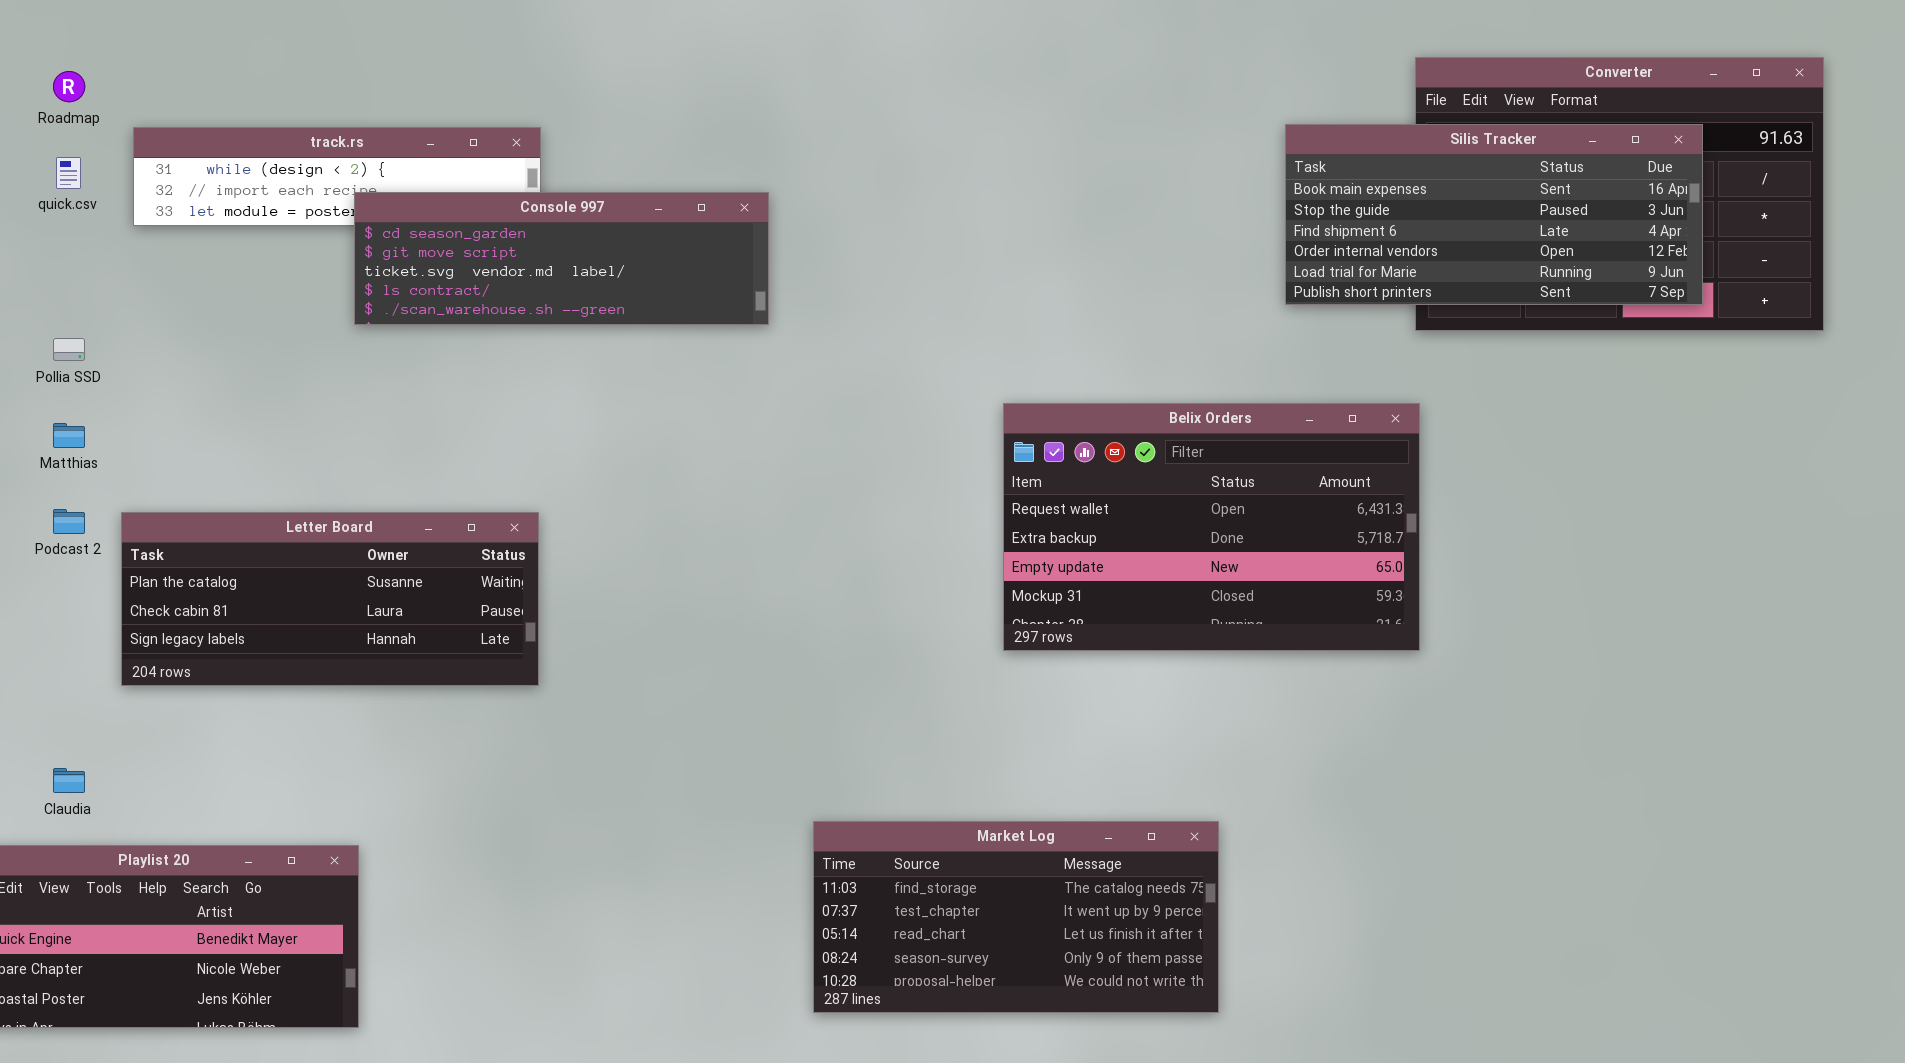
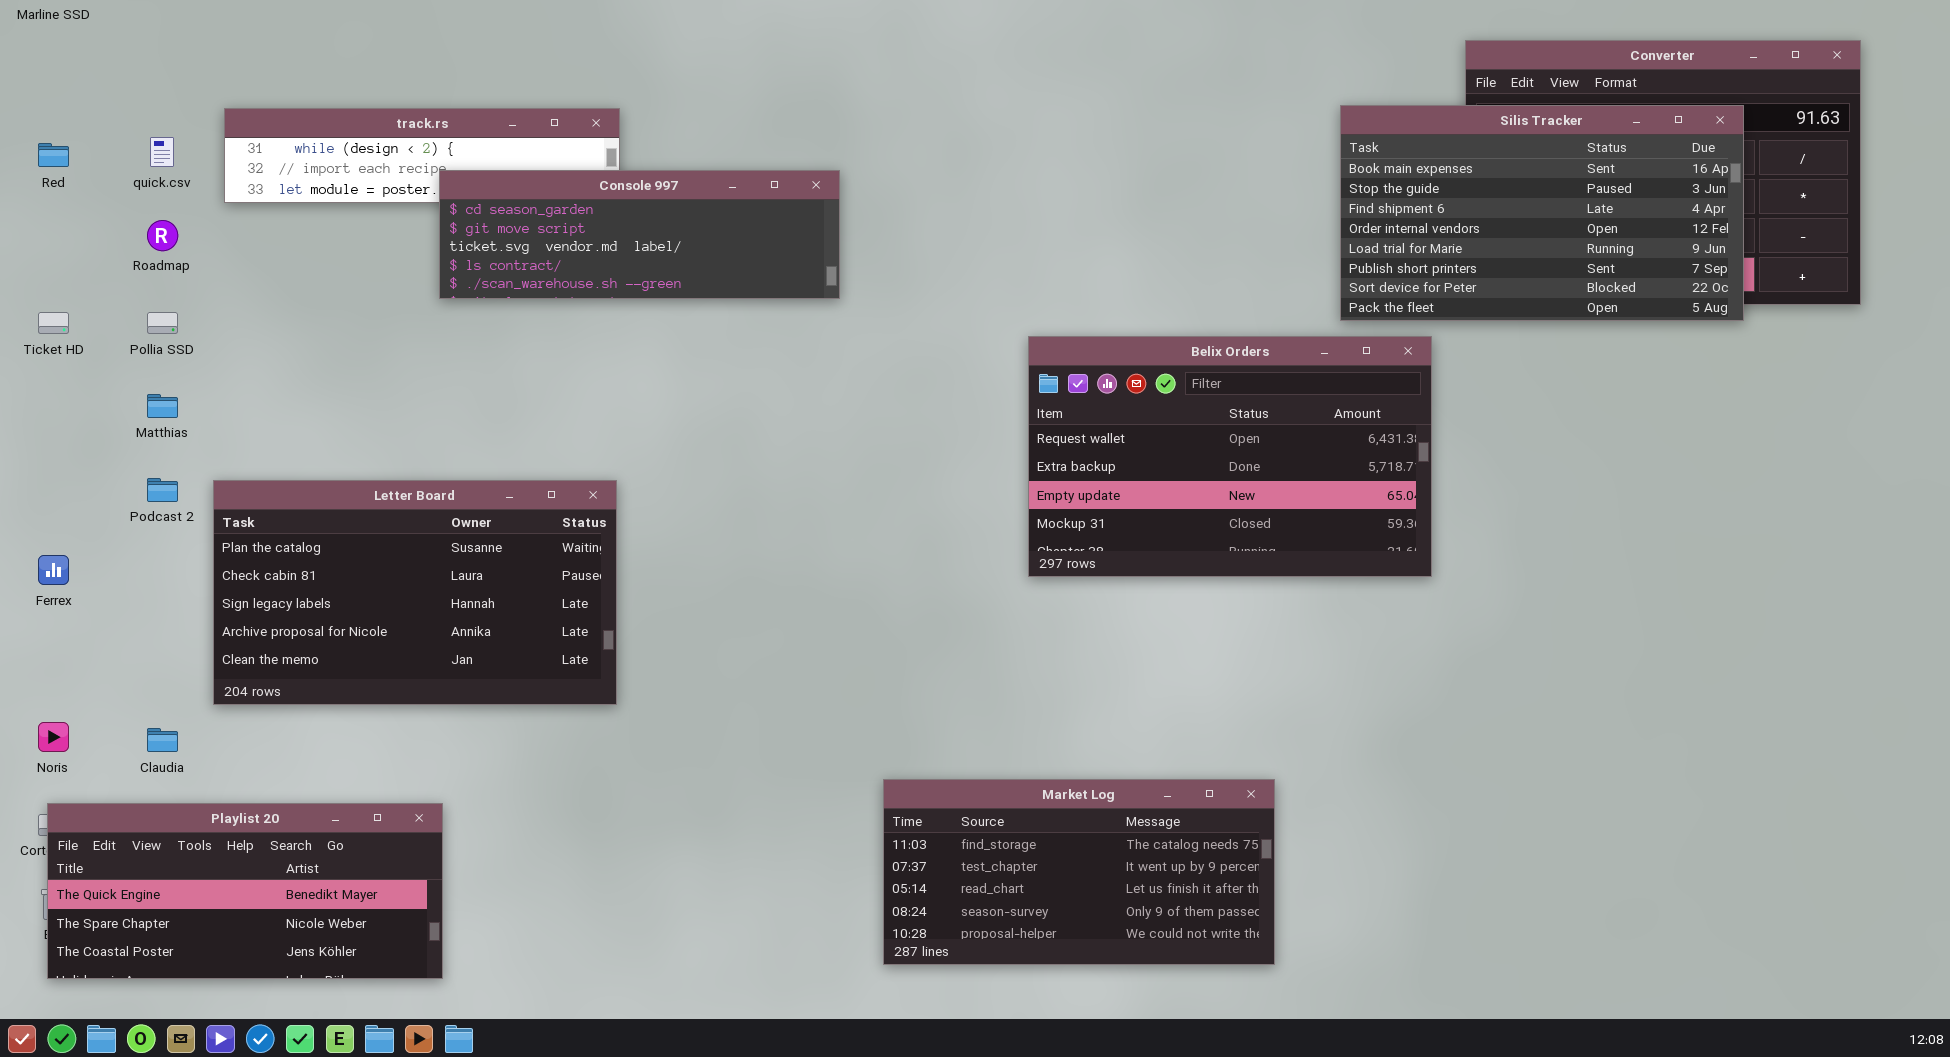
Roadmap: [53,71,85,102] -> [147,220,178,251], moved
Silis Tracker: [1285,124,1703,305] -> [1340,105,1744,321], resized
Belix Orders: [1003,403,1420,651] -> [1028,336,1432,577], moved
Letter Board: [121,512,539,686] -> [213,480,617,705], resized

